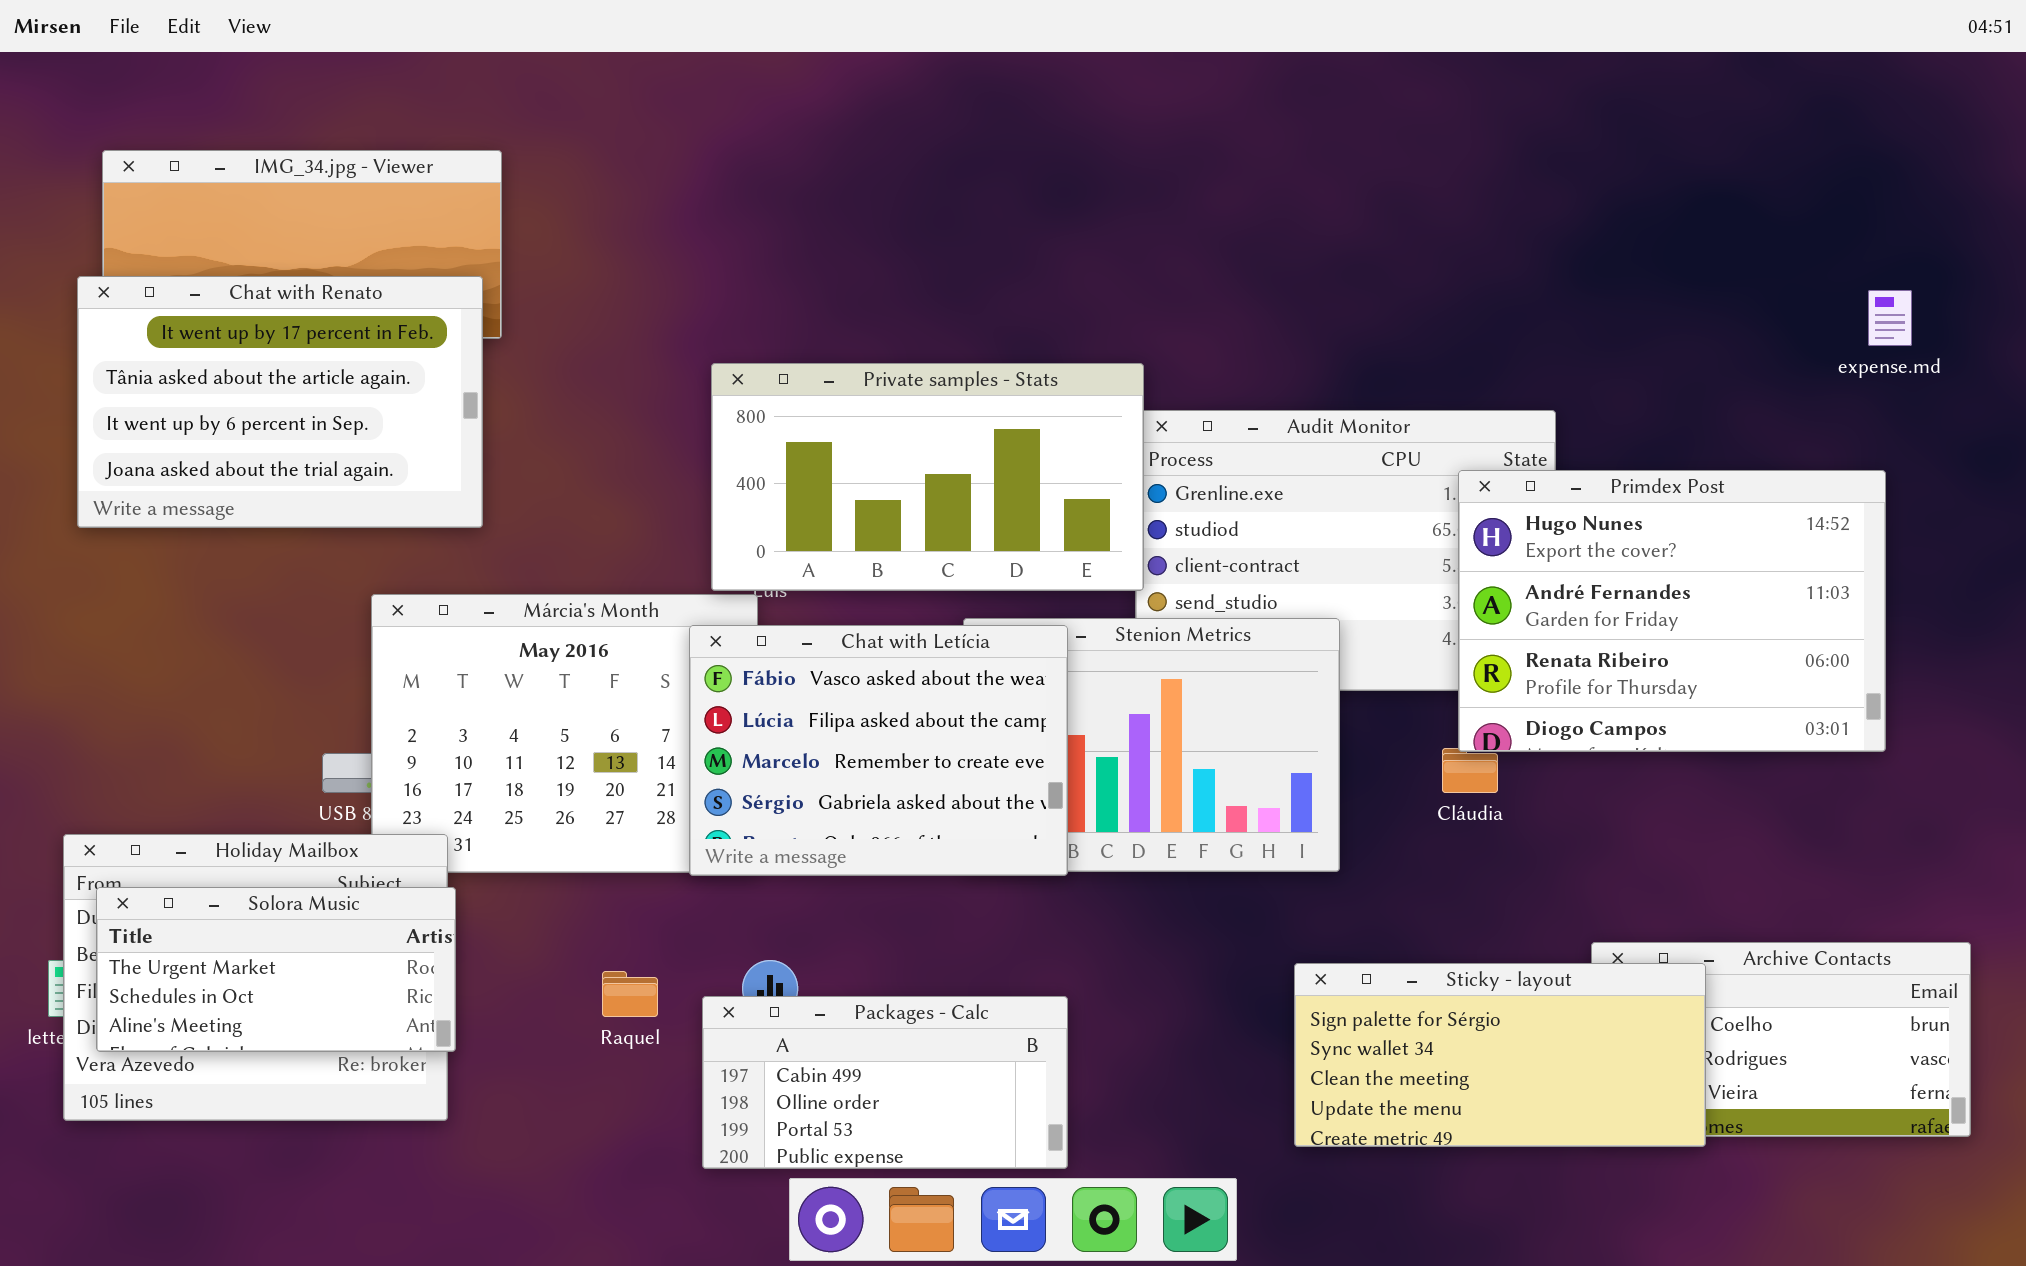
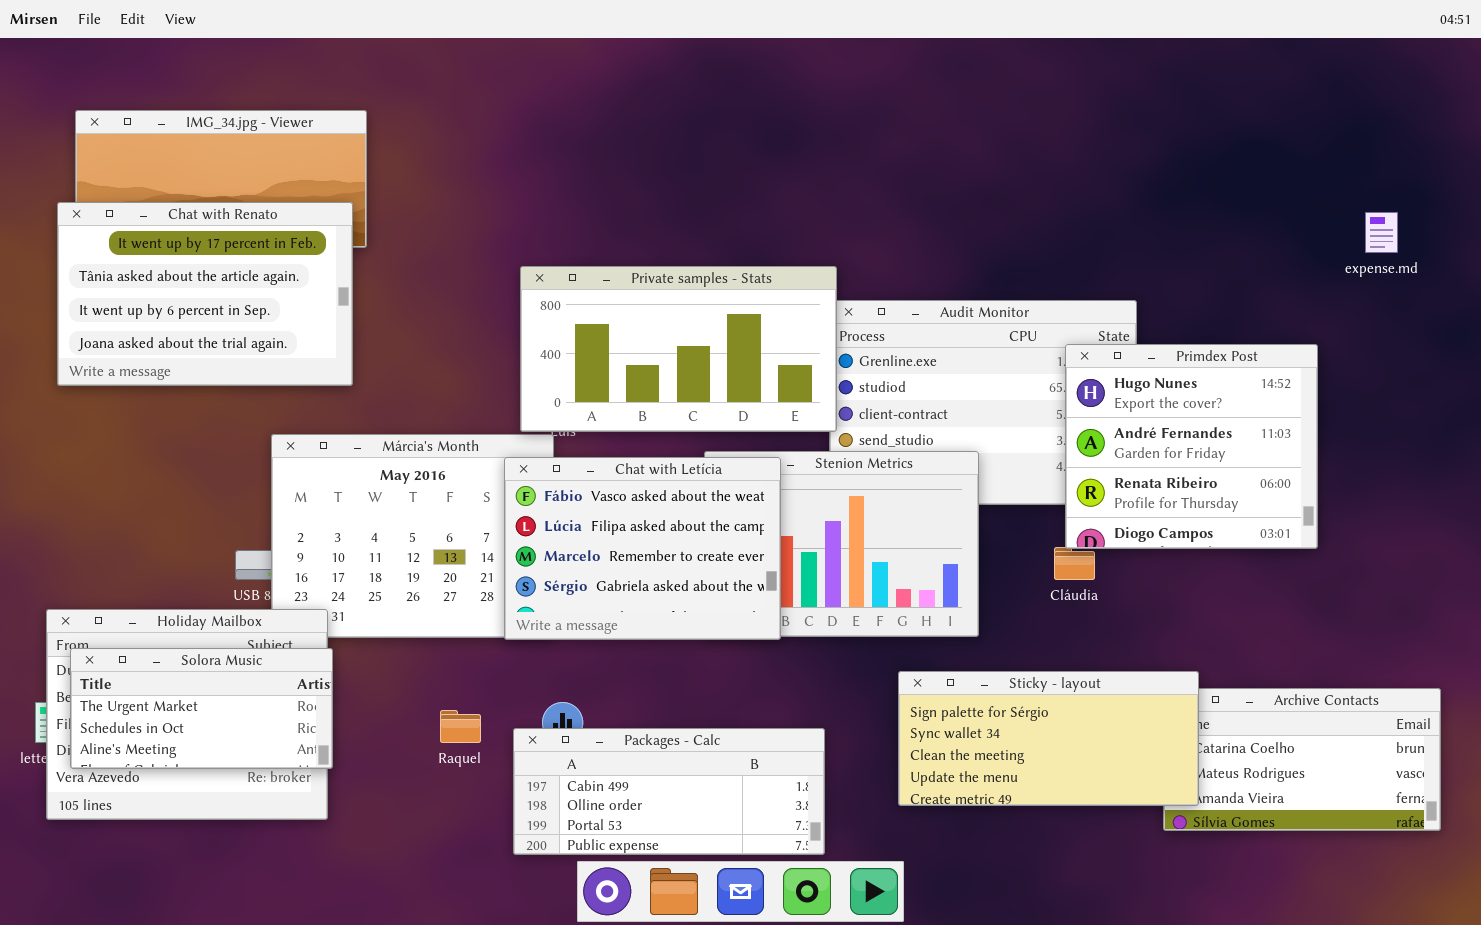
Primdex Post: [1458,470,1886,752] -> [1065,344,1318,549], resized
Sticky - layout: [1294,963,1706,1147] -> [898,671,1199,806], moved
Packages - Calc: [702,996,1068,1169] -> [513,728,825,855], resized

